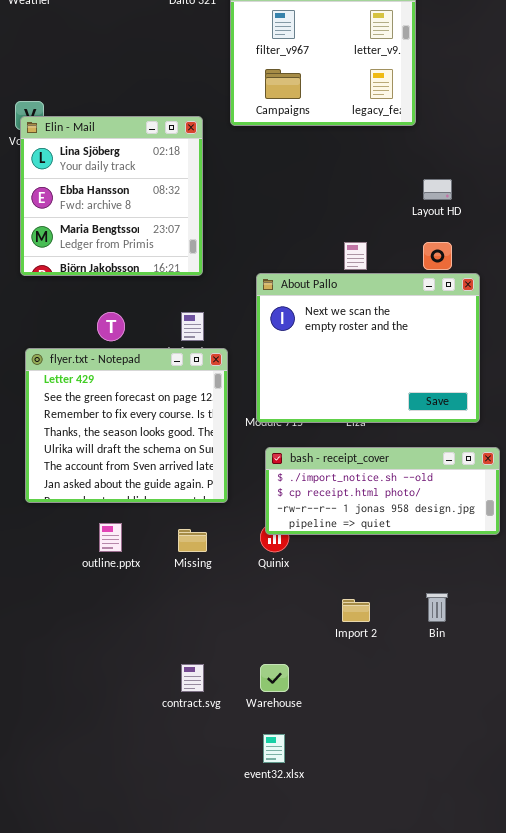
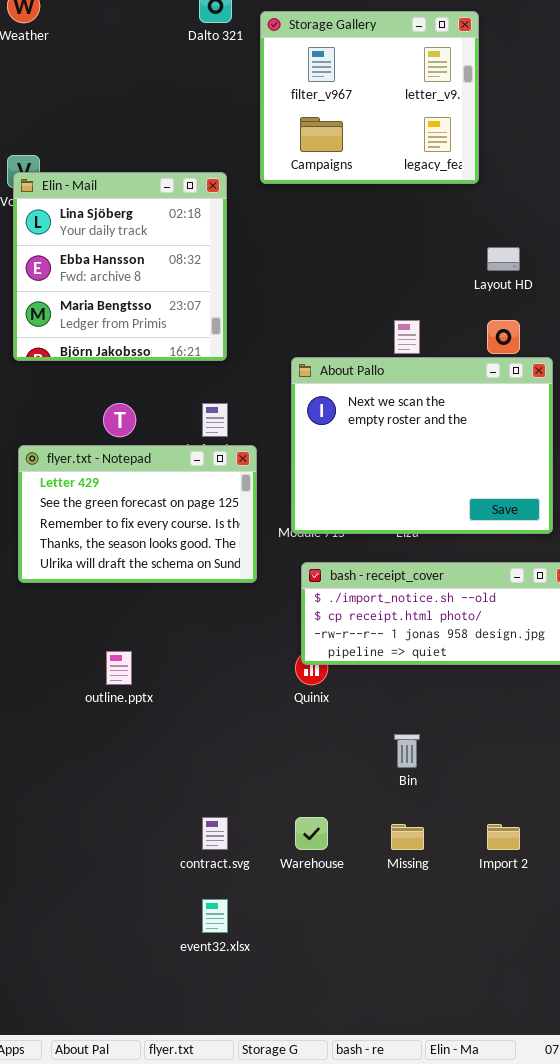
flyer.txt - Notepad: [25,348,228,503] -> [18,445,257,583], resized
Missing: [178,529,207,552] -> [391,824,424,850], moved
Bin: [426,593,448,622] -> [394,734,420,768], moved
Import 2: [342,599,370,622] -> [487,824,520,850], moved
event32.xlsx: [263,734,285,763] -> [202,899,228,933], moved

